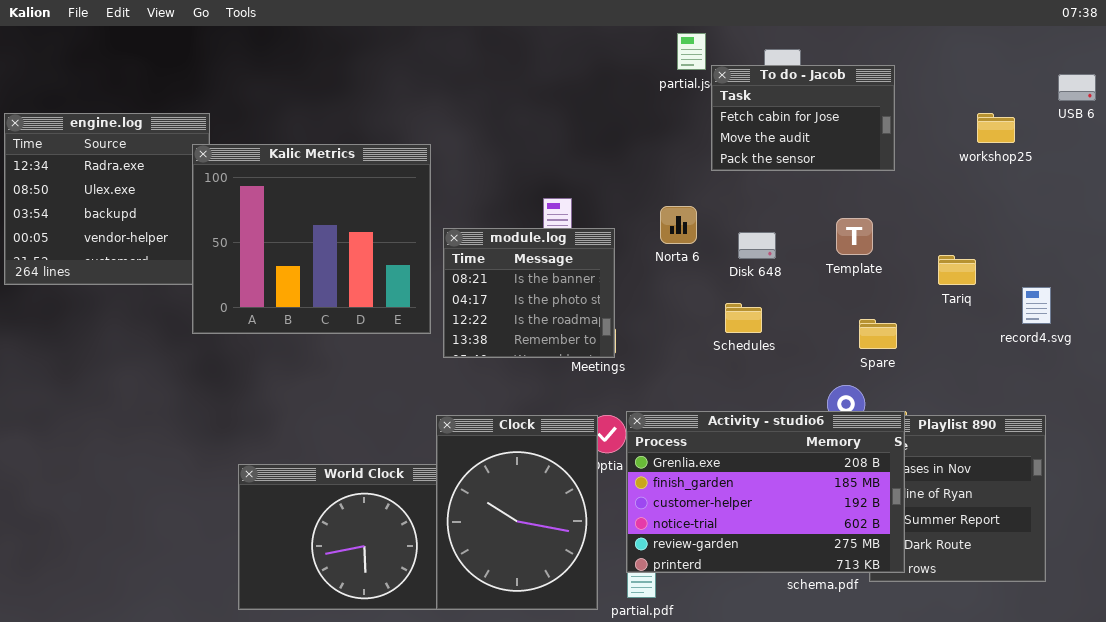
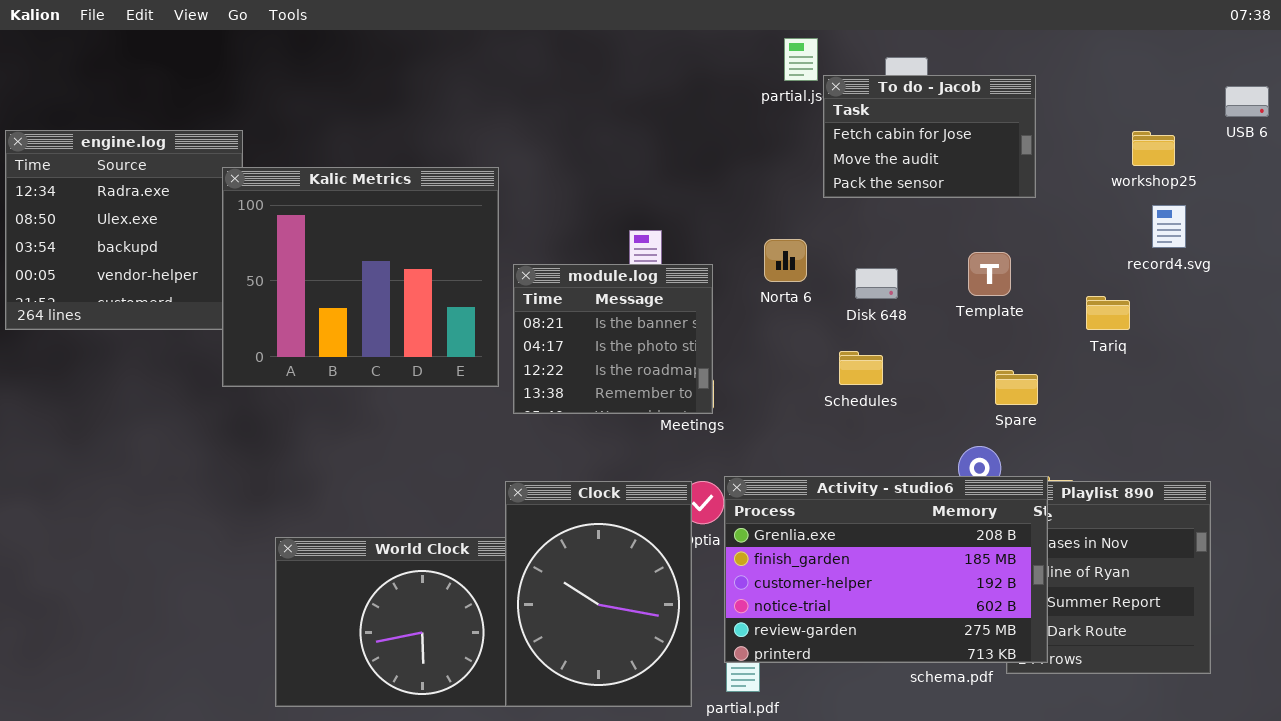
record4.svg: [1022,287,1051,324] -> [1152,205,1186,248], moved

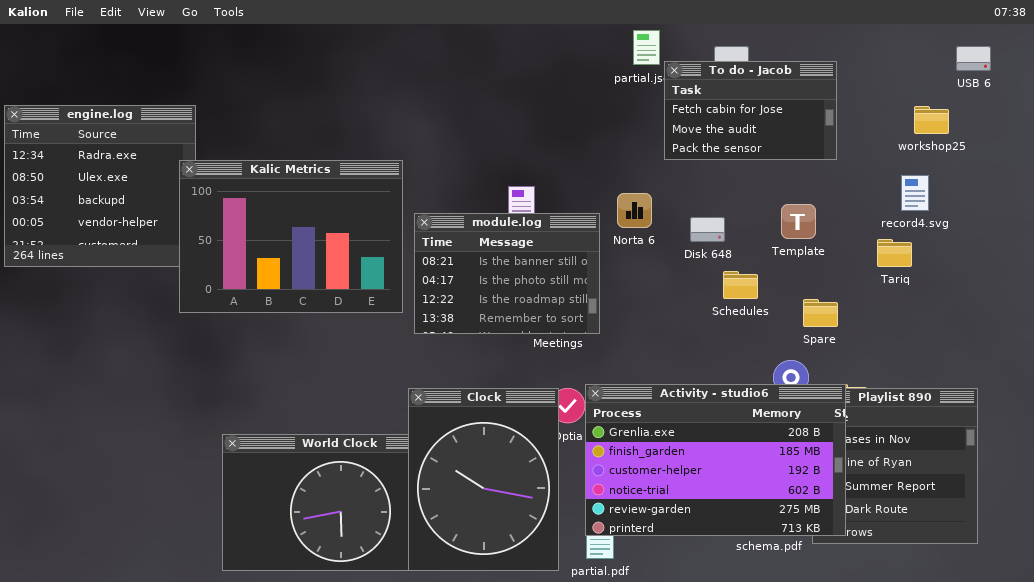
USB 6: [1225,86,1269,117] -> [956,46,991,71], moved
Kalic Metrics: [222,167,499,387] -> [179,160,403,313], resized
record4.svg: [1152,205,1186,248] -> [901,175,929,211], moved
module.log: [513,264,713,414] -> [414,213,600,334], resized
Schedules: [839,351,883,385] -> [723,271,758,299], moved

